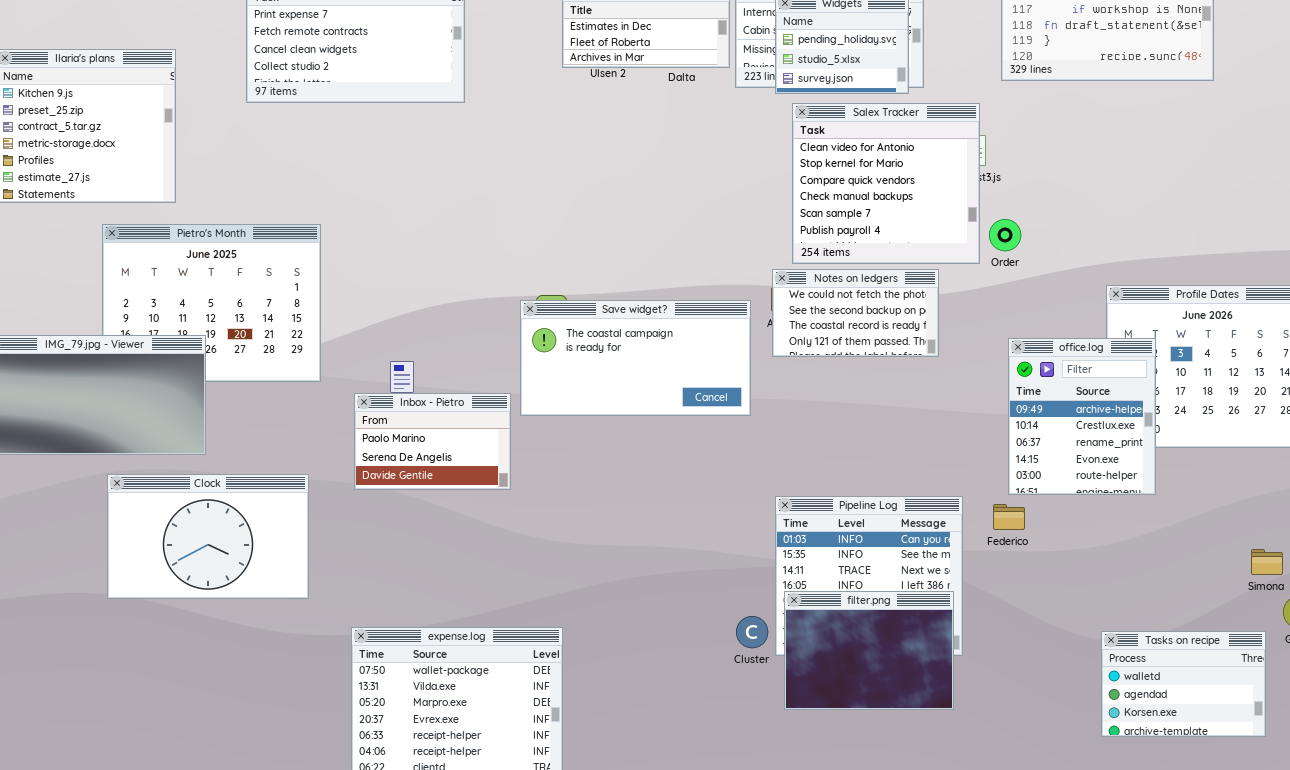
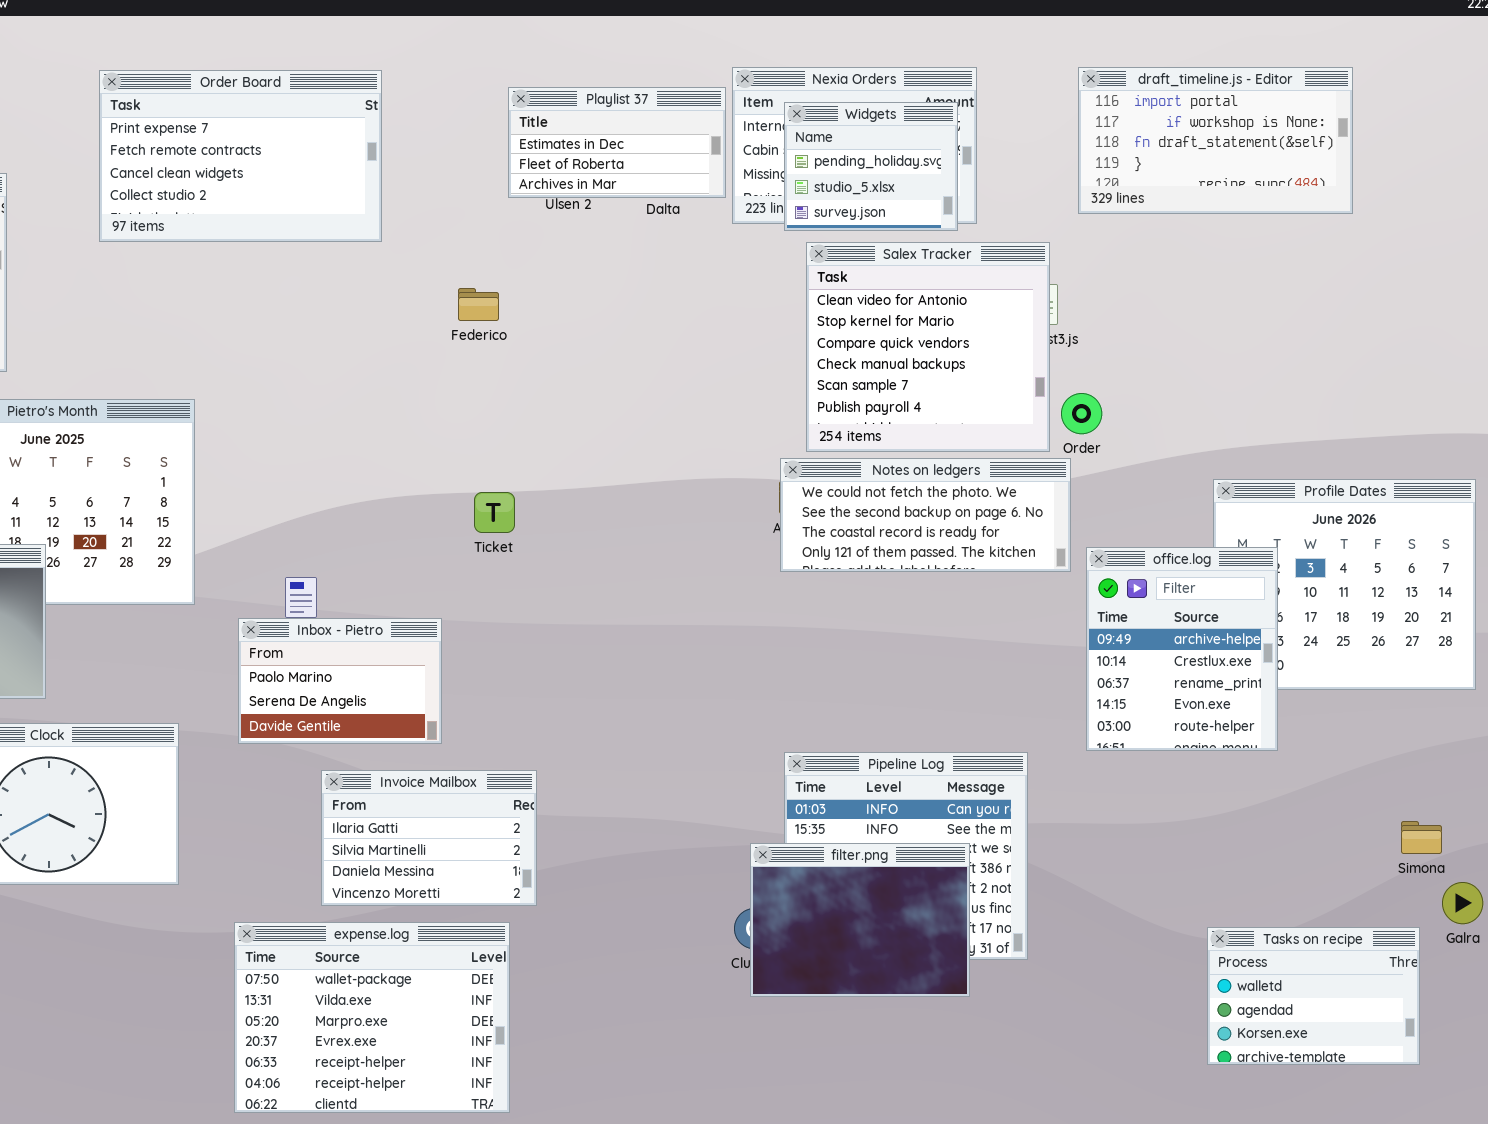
Notes on ledgers: [772,269,939,357] -> [780,458,1071,572], resized
Save widget?: [520,300,751,416] -> none, closed
Federico: [993,504,1025,530] -> [458,288,499,321], moved
Invoice Mailbox: none -> [321,770,537,906], opened
filter.png: [784,591,954,710] -> [750,843,970,997], moved

